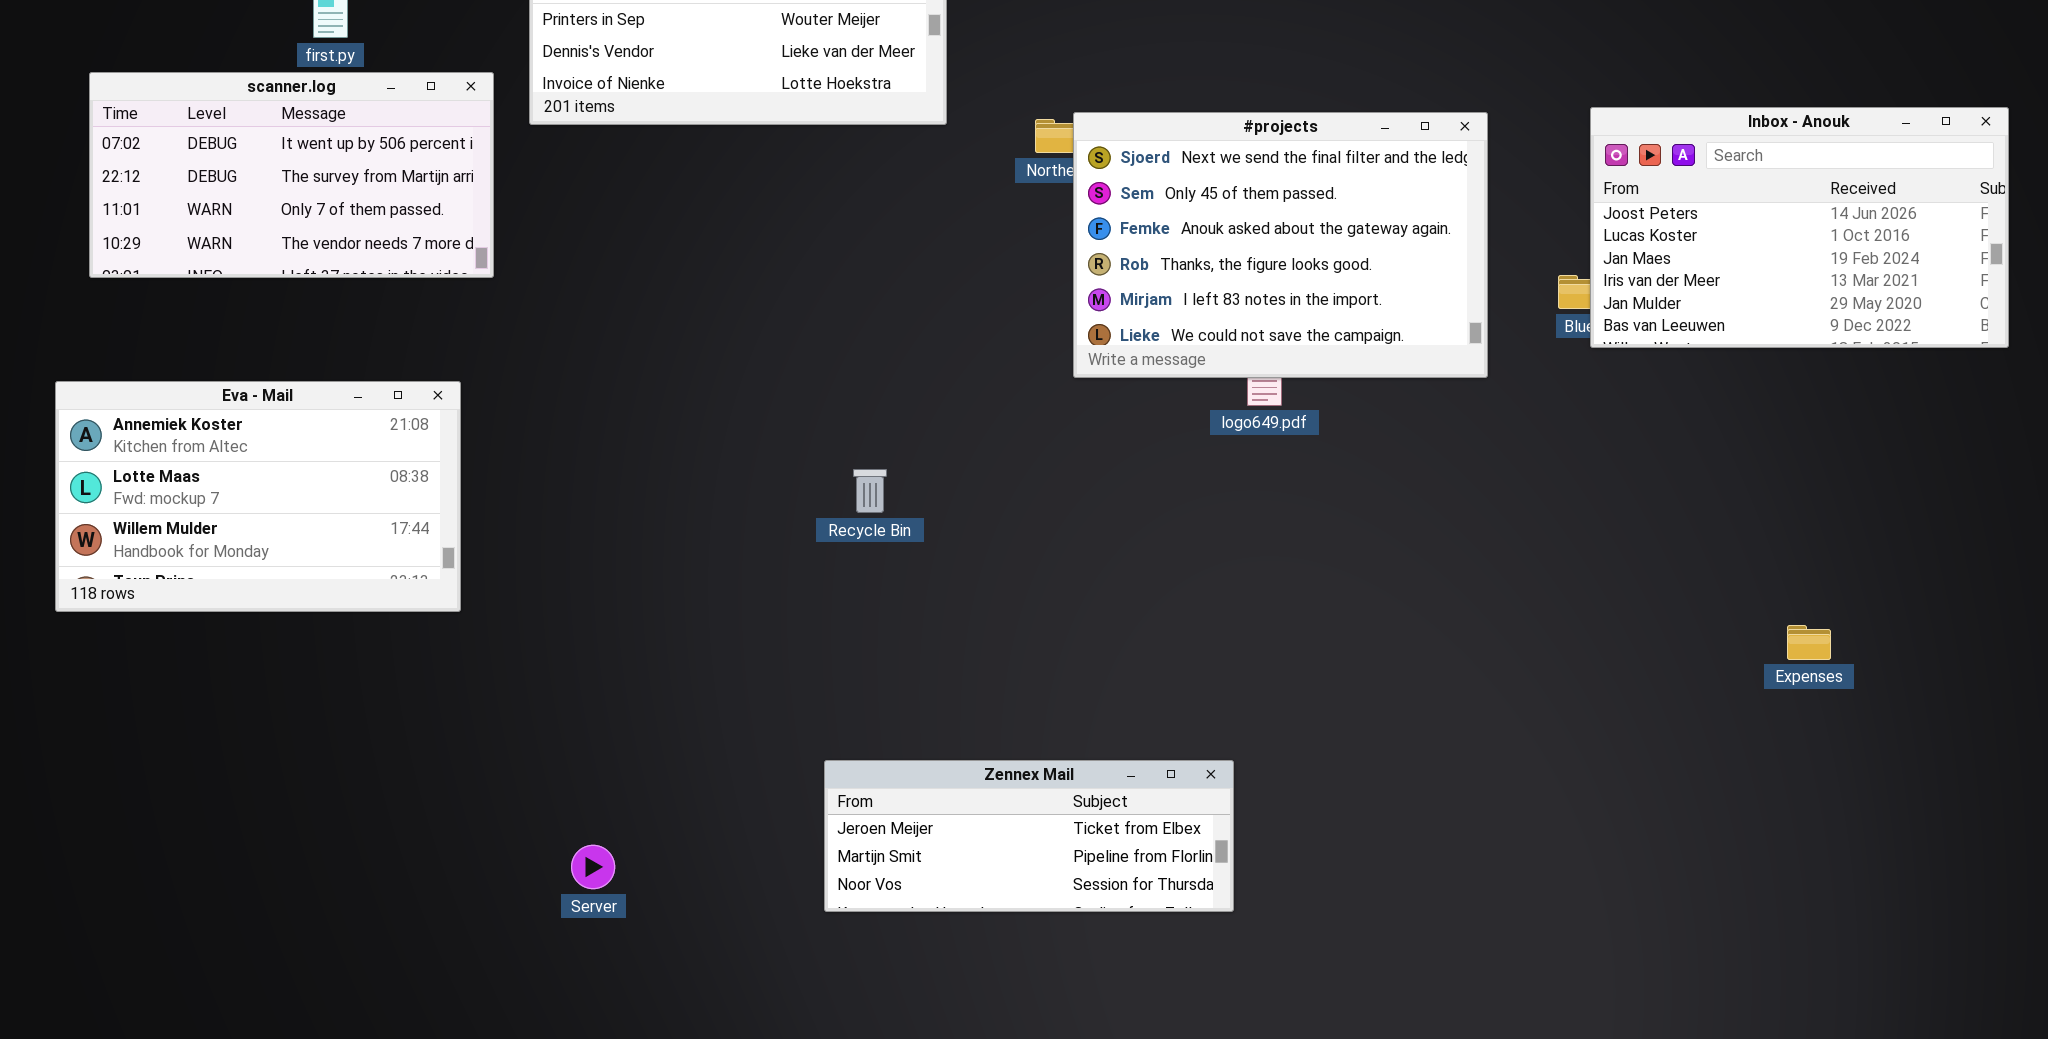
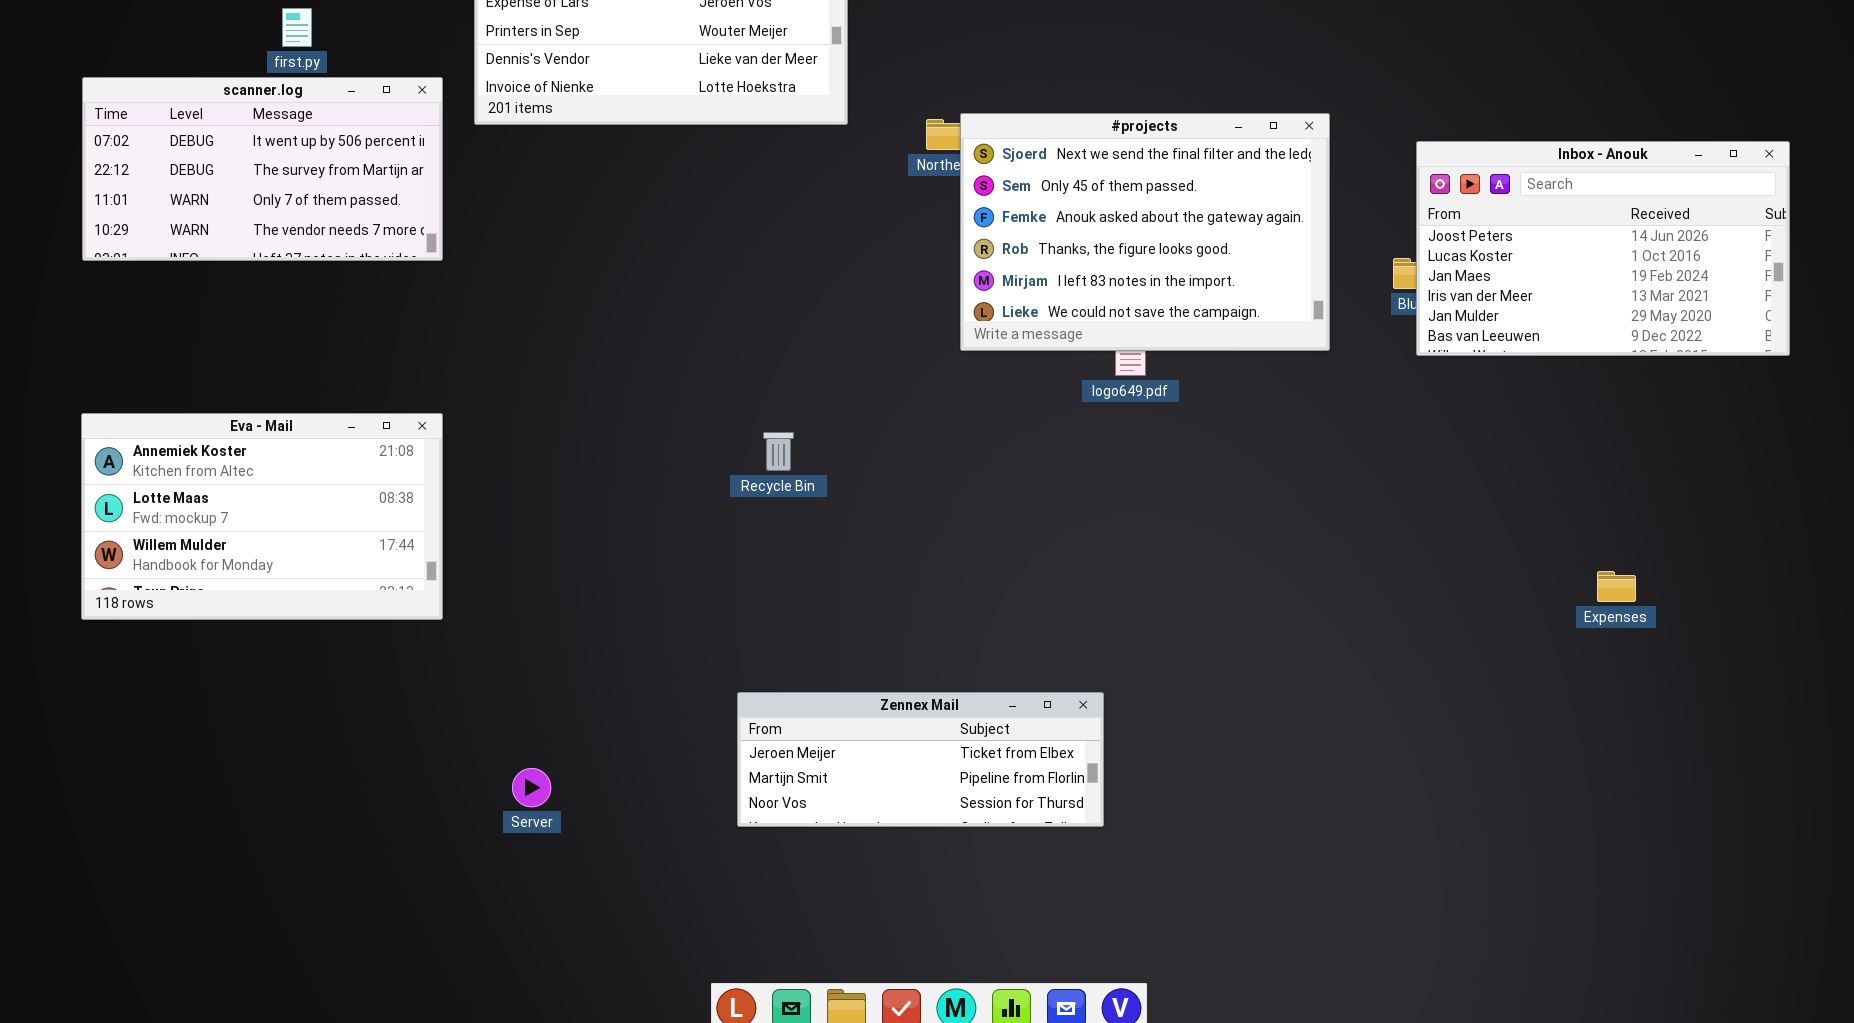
Inbox - Anouk: [1590,107,2009,348] -> [1416,141,1790,356], moved
Eva - Mail: [55,381,461,612] -> [81,413,443,620], moved

